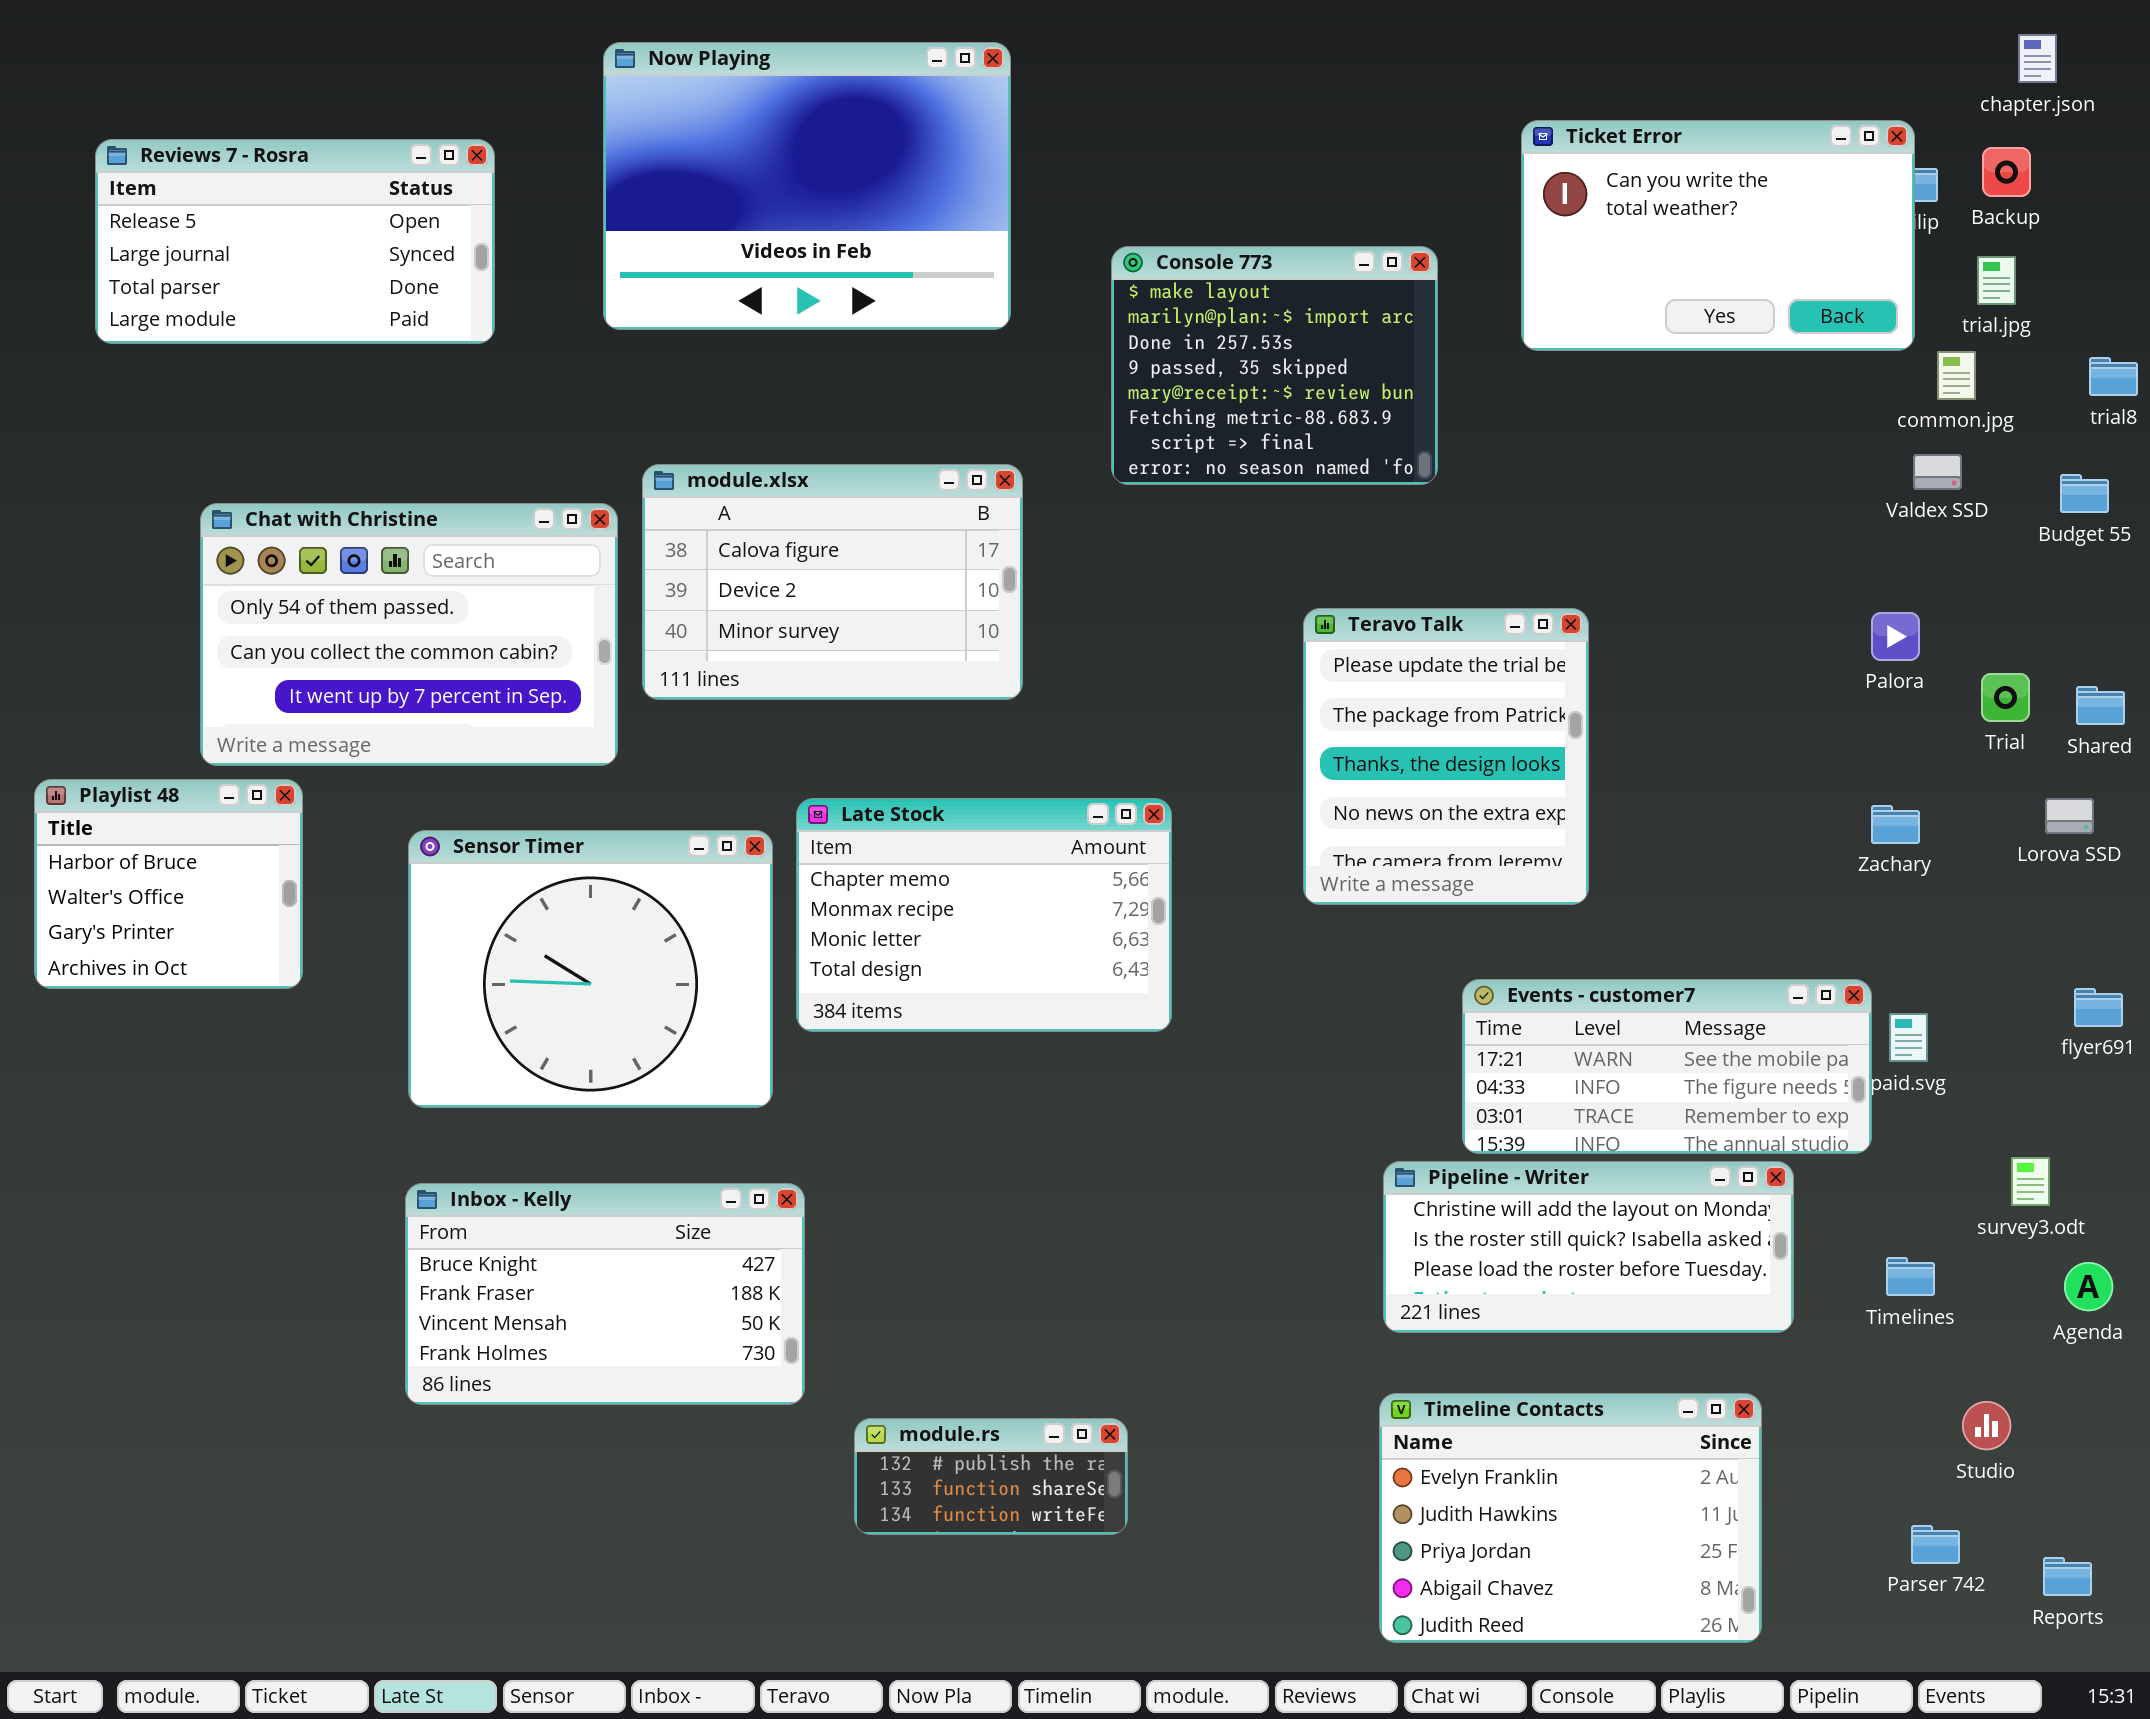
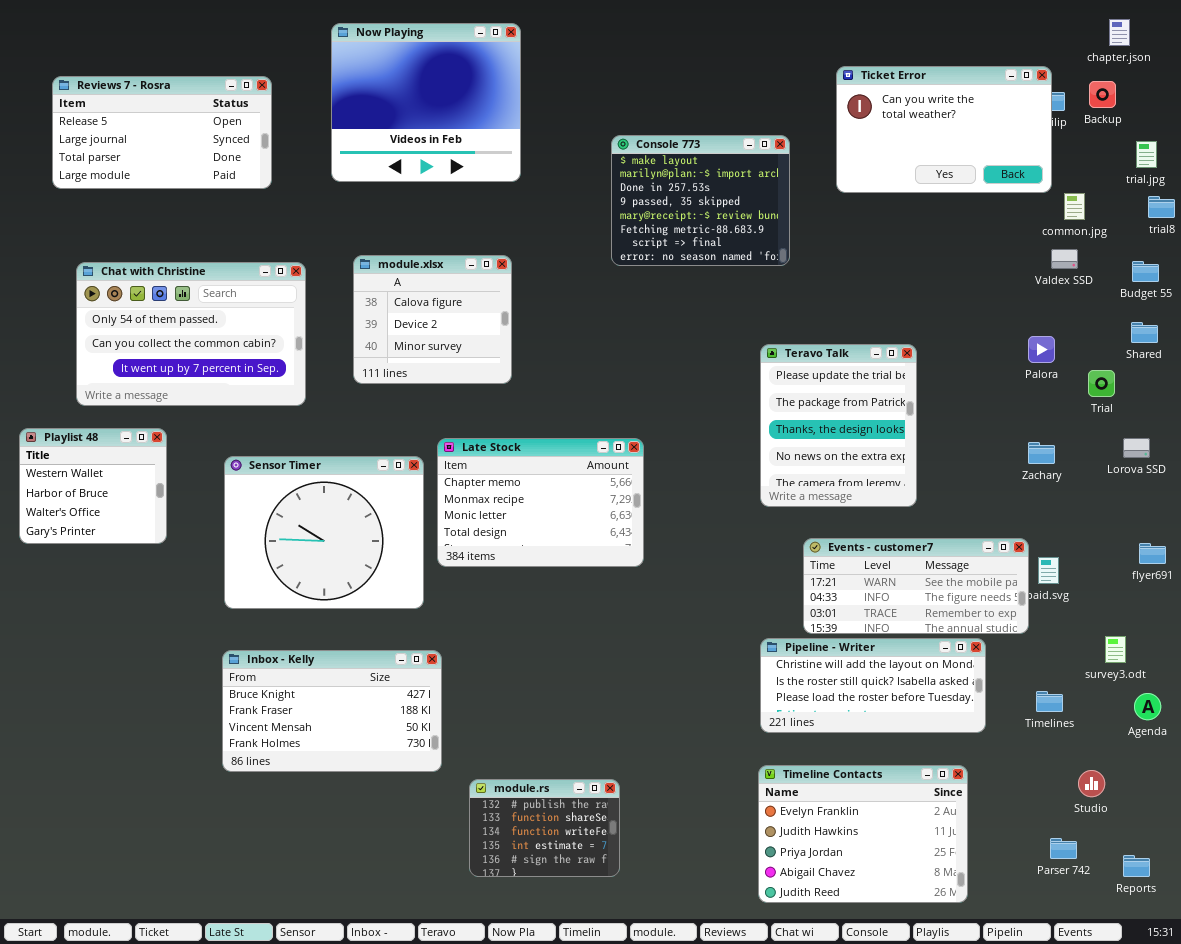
Now Playing: [603,42,1011,330] -> [331,23,521,182], resized
trial.jpg: [1977,256,2016,305] -> [1136,141,1157,168], moved
module.xlsx: [642,464,1023,700] -> [353,255,512,384], resized
Chat with Christine: [200,503,618,766] -> [76,262,306,406], moved
Teravo Talk: [1303,608,1589,905] -> [760,344,917,507], moved
Shared: [2076,686,2125,725] -> [1131,322,1158,343], moved
Playlist 48: [34,779,303,989] -> [19,428,167,544], scrolled up 1 row
module.rs: [854,1418,1128,1535] -> [469,779,620,877], resized

